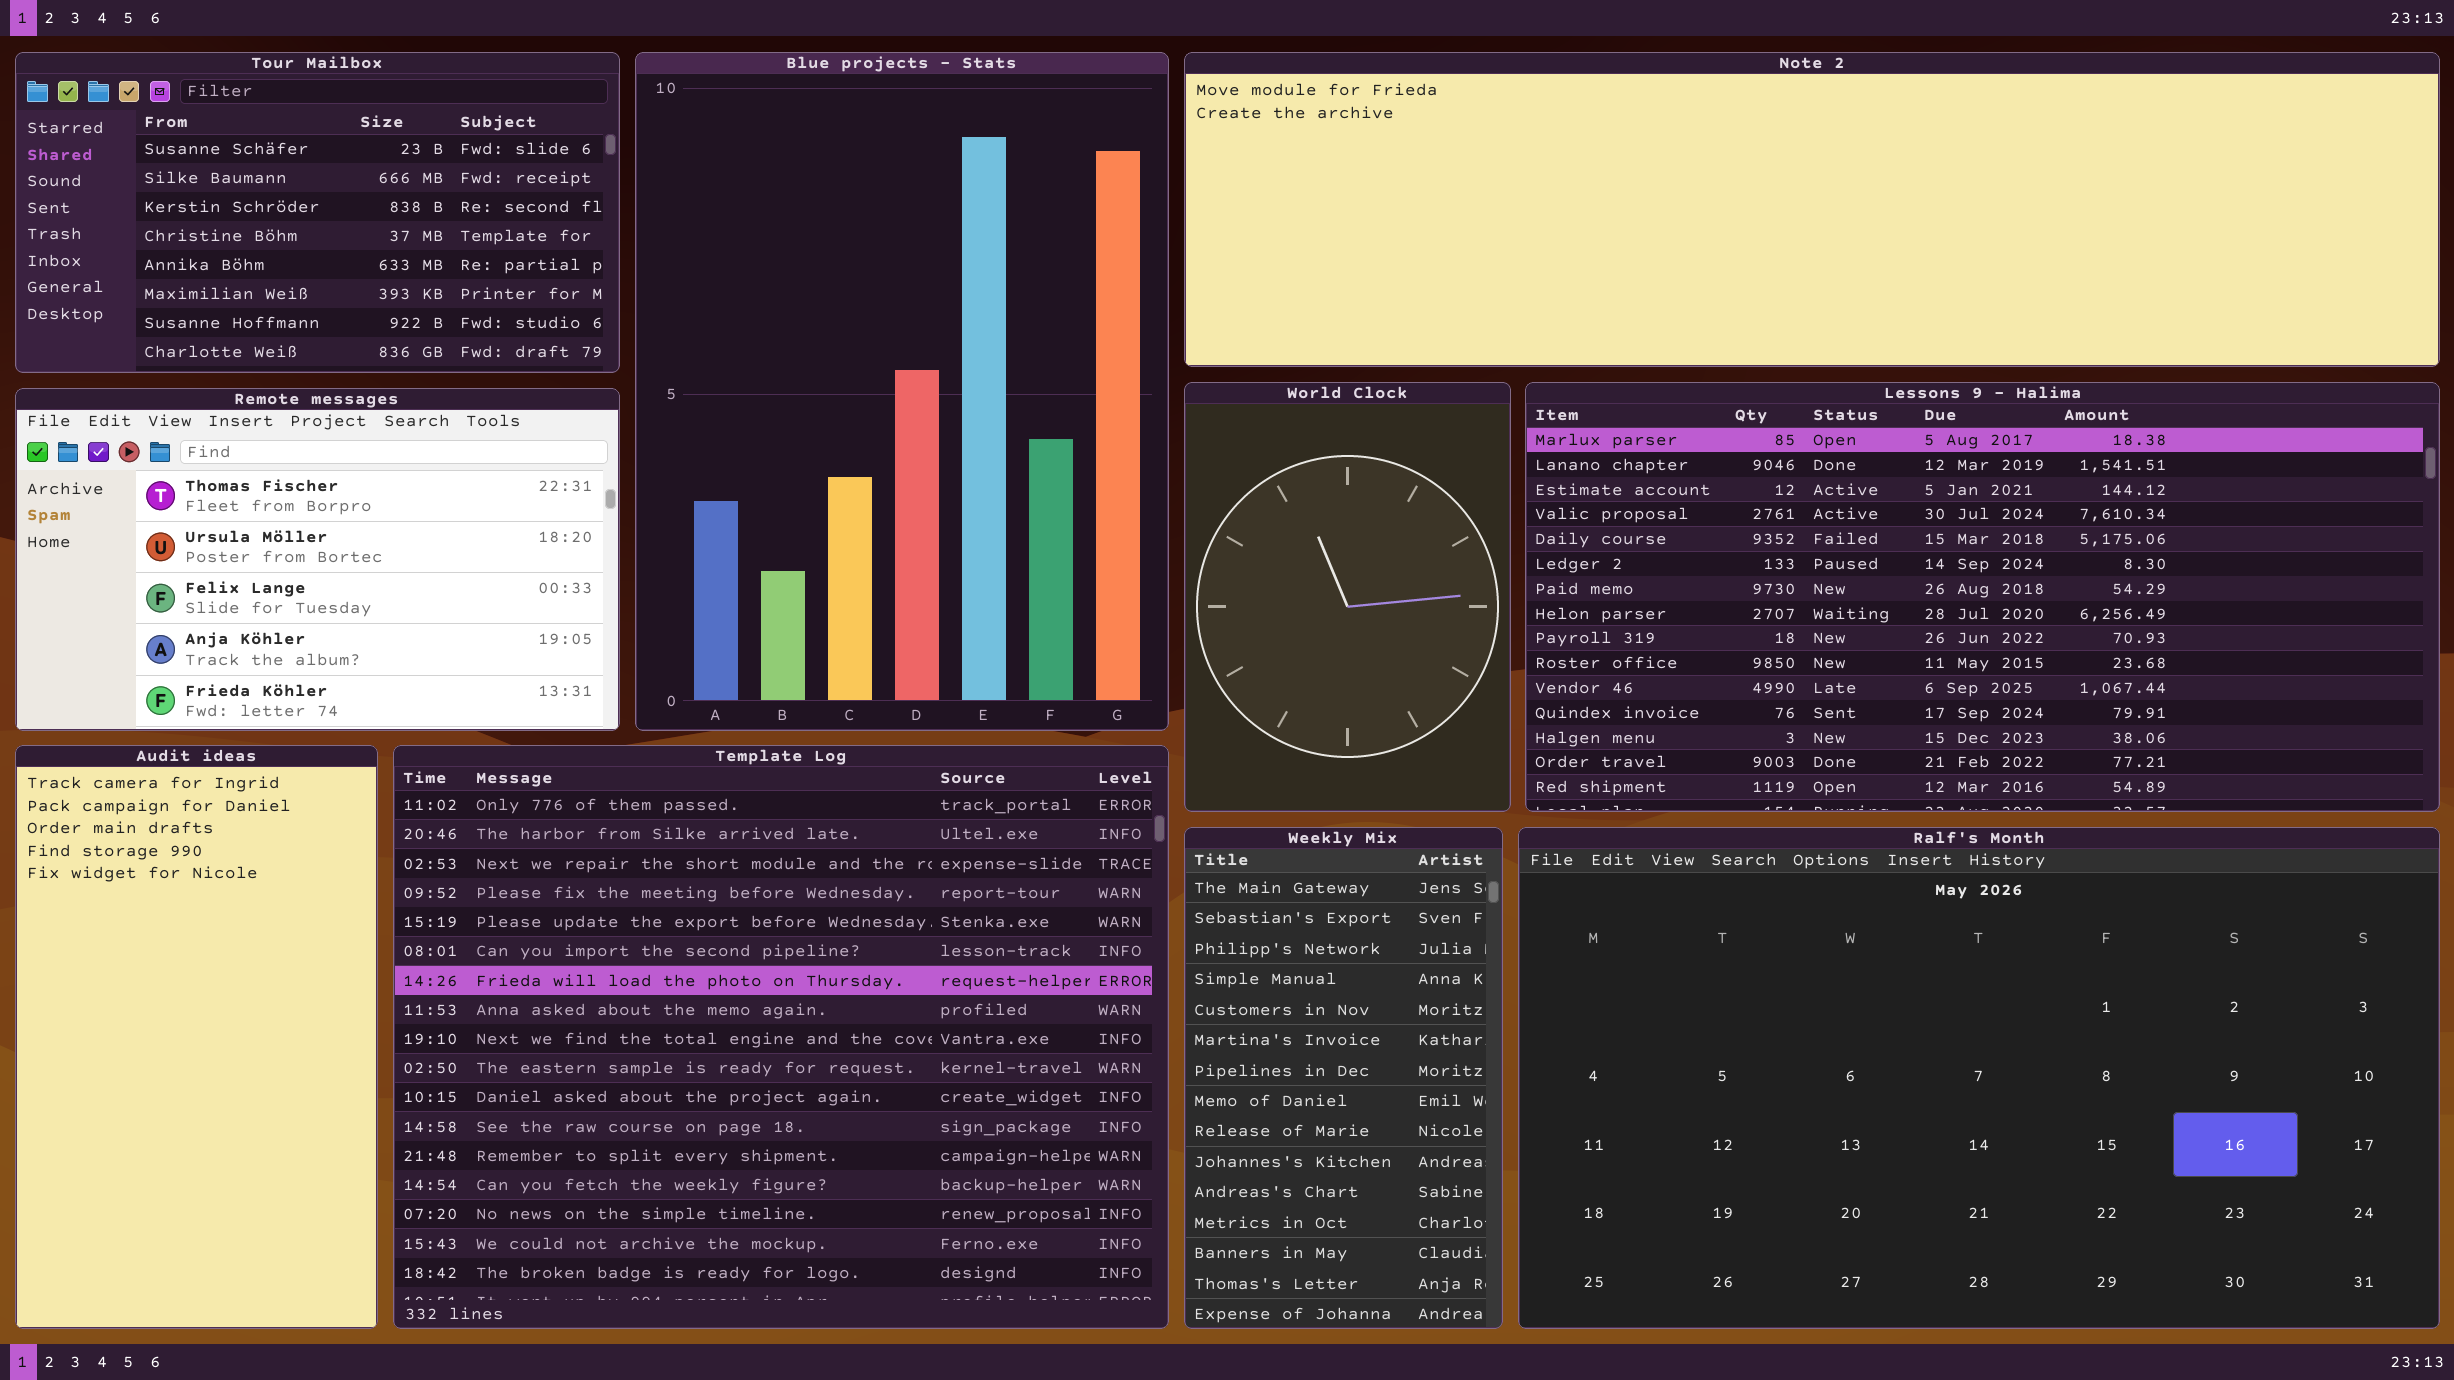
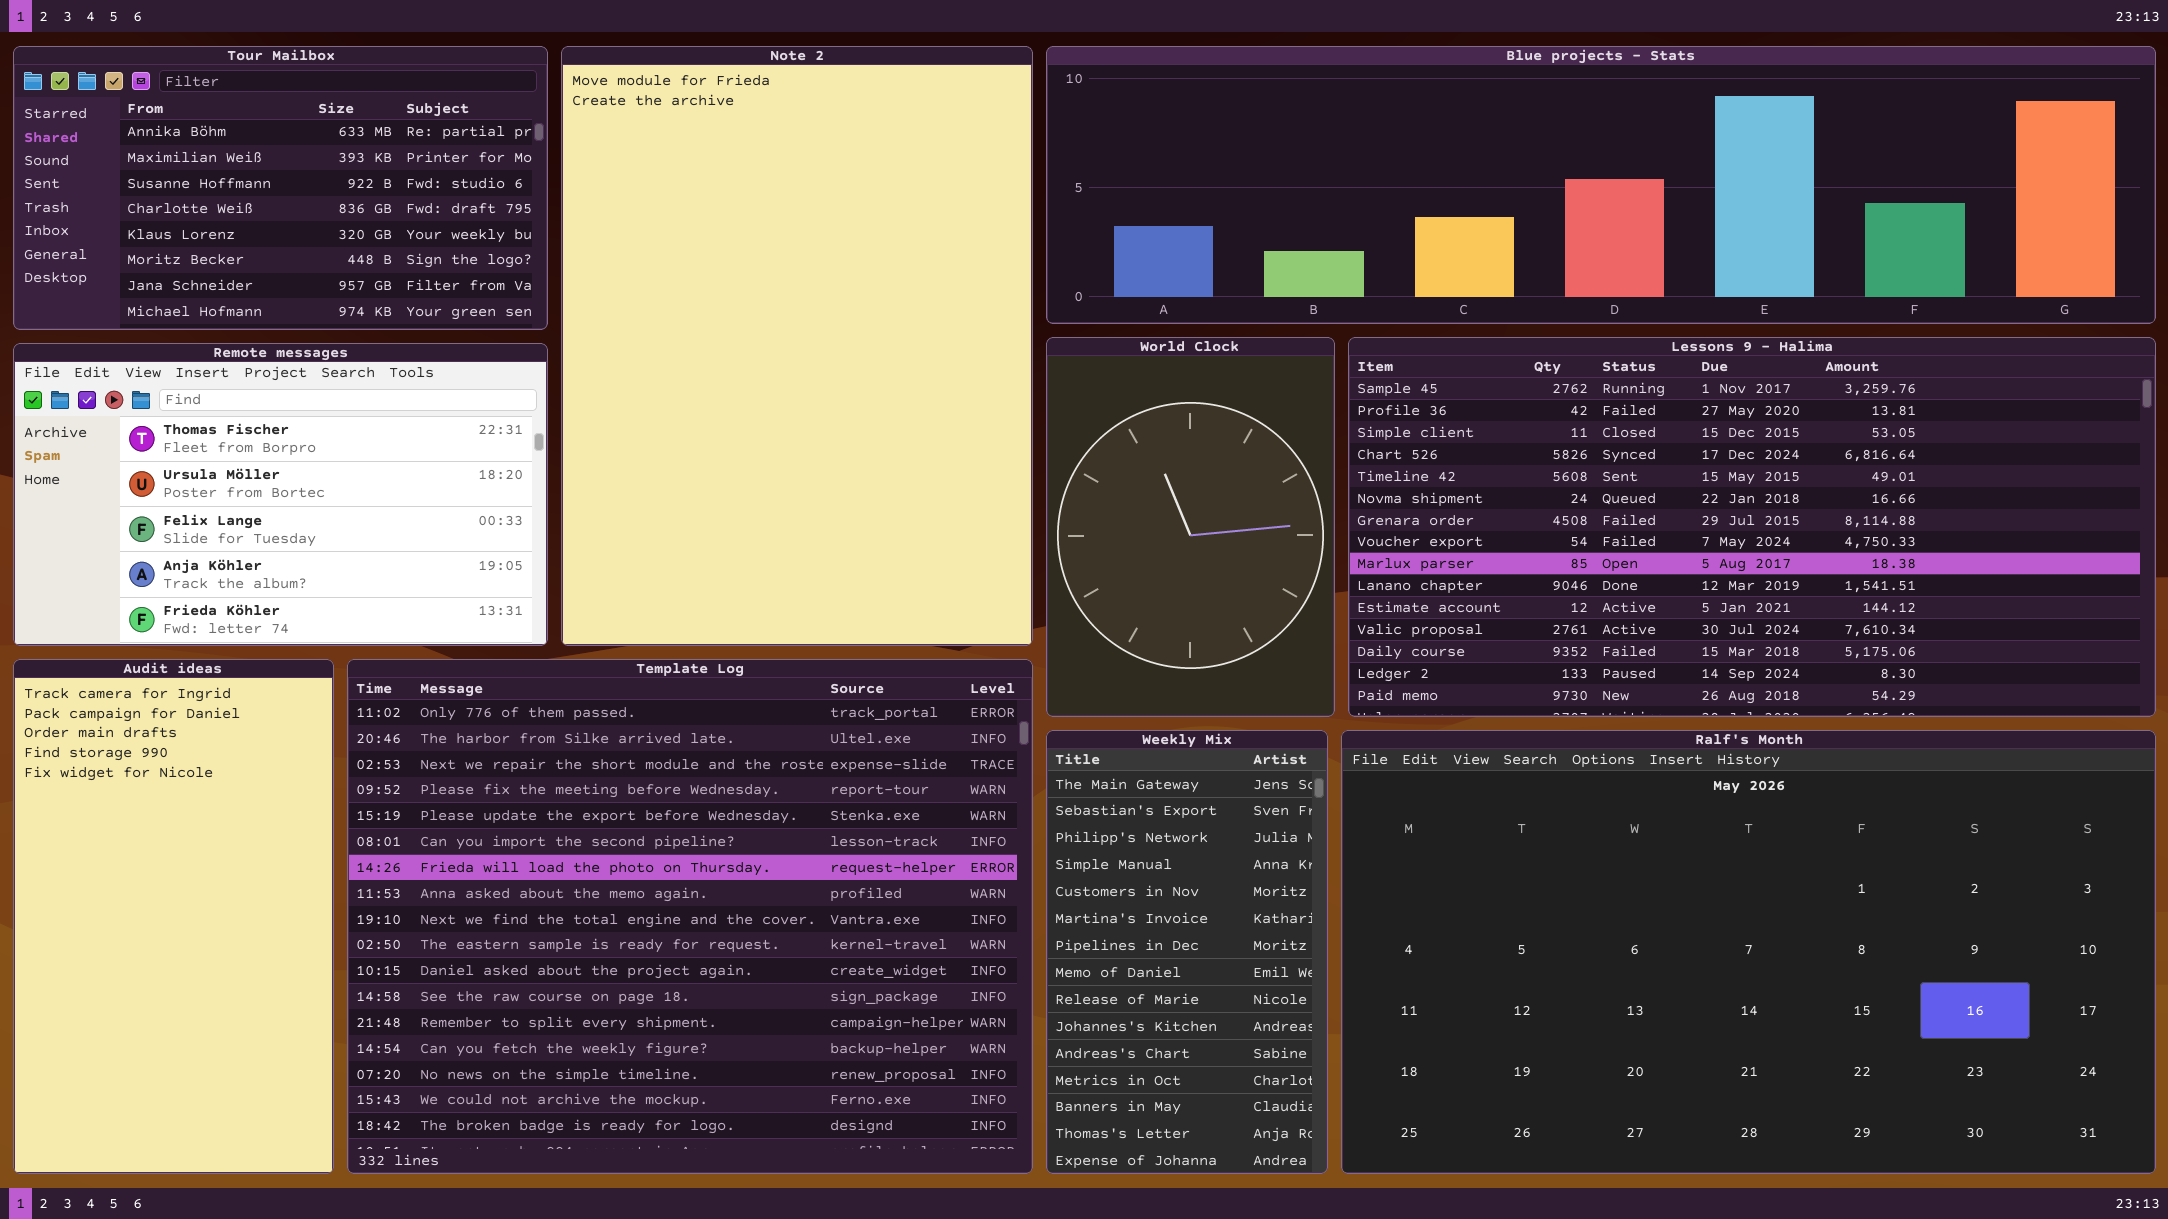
Tour Mailbox: [15,52,620,373] -> [13,46,548,330], scrolled down 4 rows
Blue projects - Stats: [635,52,1169,731] -> [1046,46,2156,324], moved, resized
Note 2: [1184,52,2440,367] -> [561,46,1033,646], moved, resized
Lessons 9 - Halima: [1525,382,2440,812] -> [1348,337,2156,717], scrolled up 8 rows

